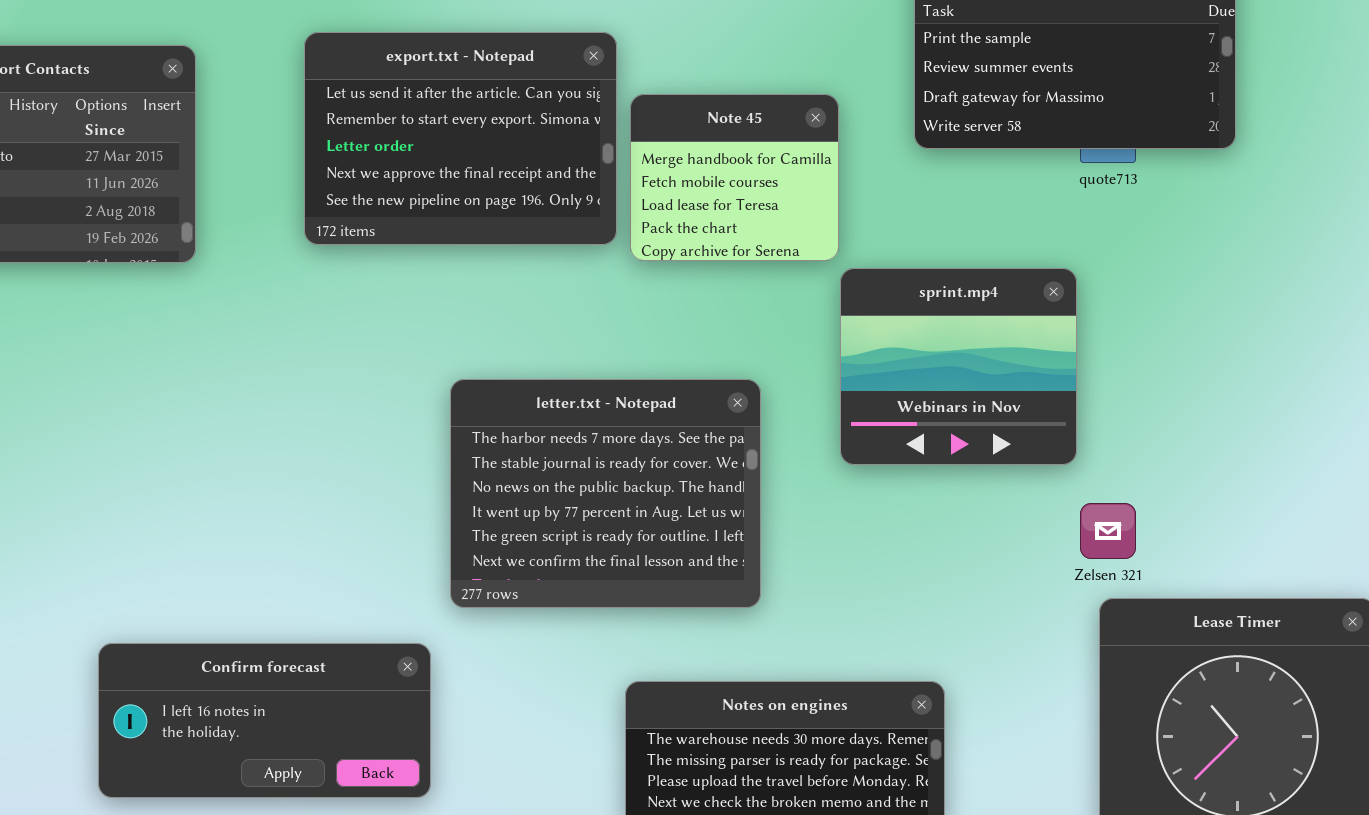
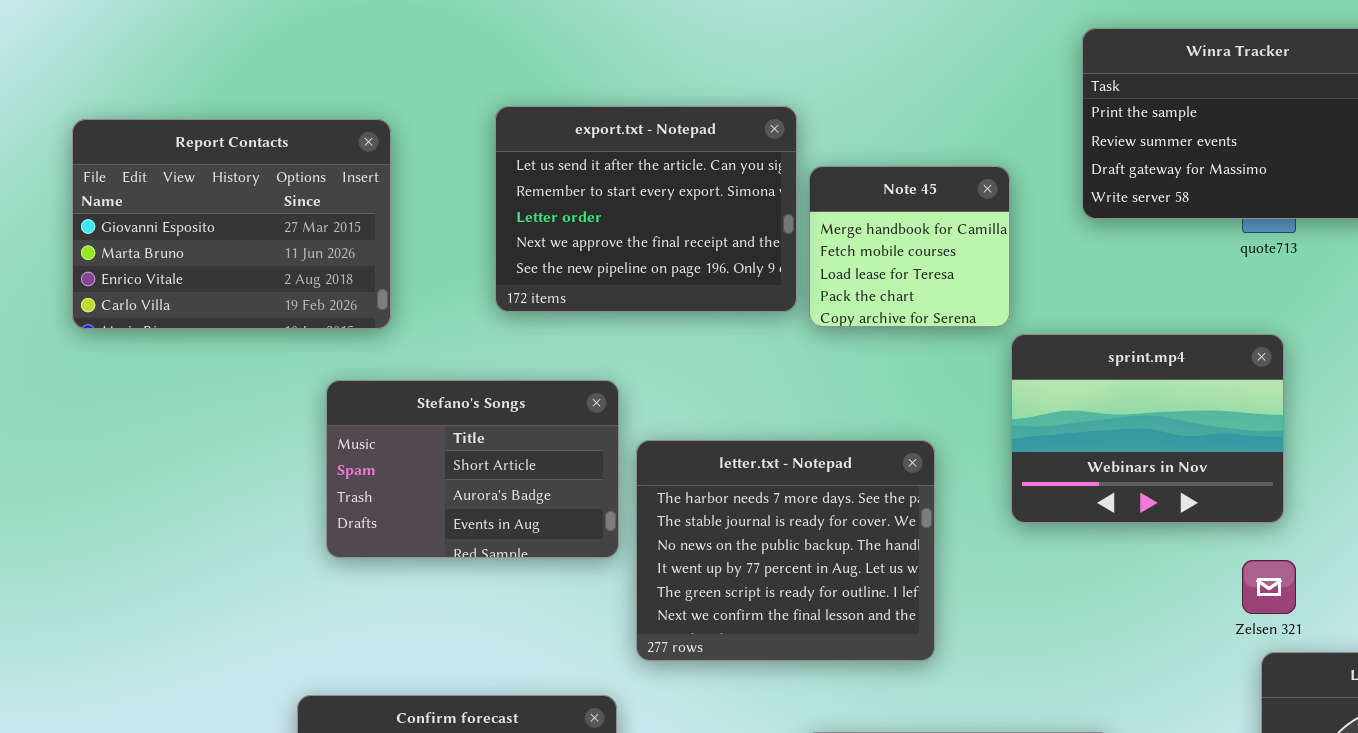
sprint.mp4: [840,268,1077,465] -> [1011,334,1284,523], resized
Stefano's Songs: none -> [326,380,619,558], opened

